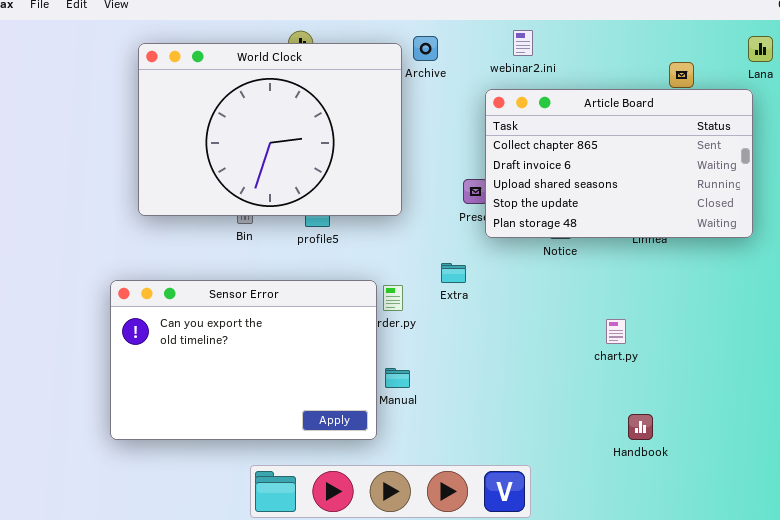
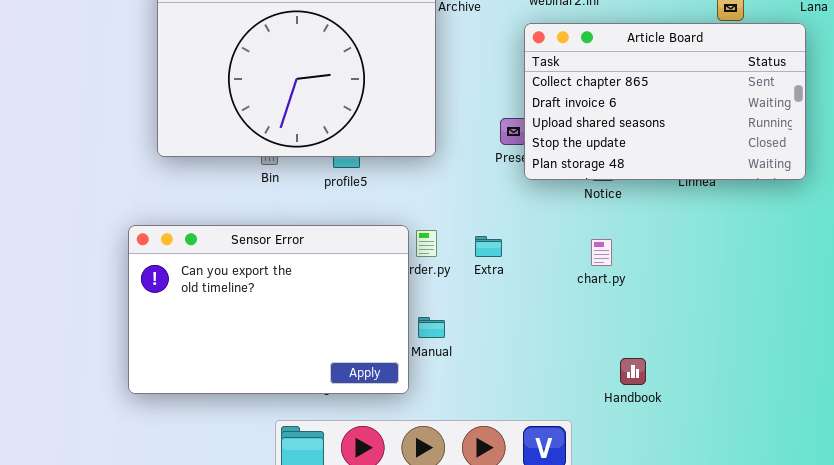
Extra: [441,263,466,283] -> [475,236,502,257], moved
chart.py: [606,319,626,344] -> [591,239,612,266], moved
Handbook: [628,414,653,440] -> [620,358,646,385], moved

